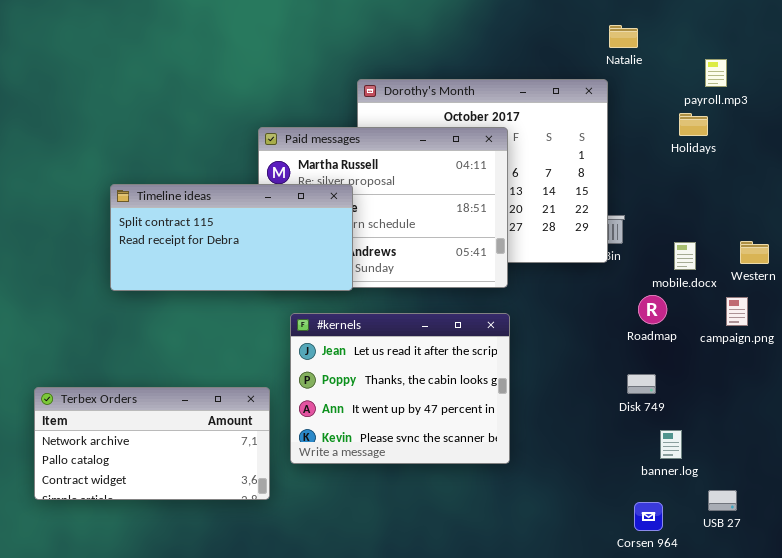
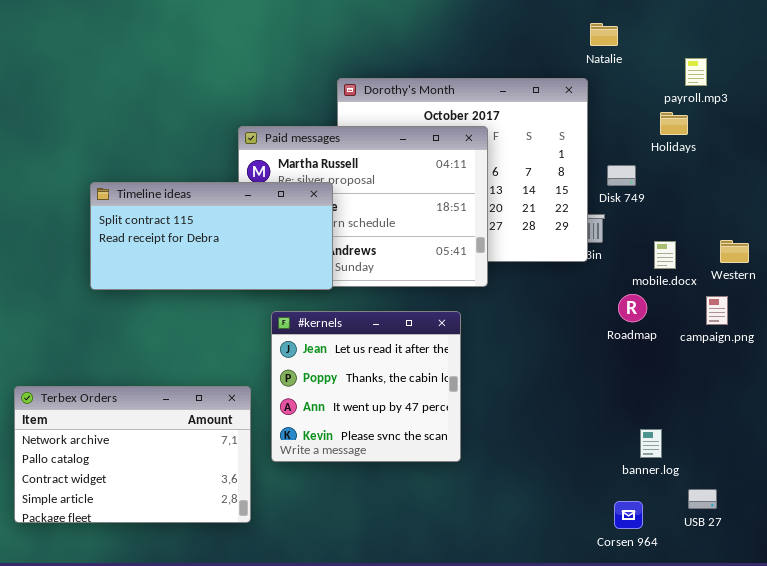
#kernels: [290,313,510,464] -> [271,311,461,462], resized
Disk 749: [627,374,656,394] -> [607,165,636,186], moved
Terbex Orders: [34,387,270,500] -> [14,386,251,523], resized

